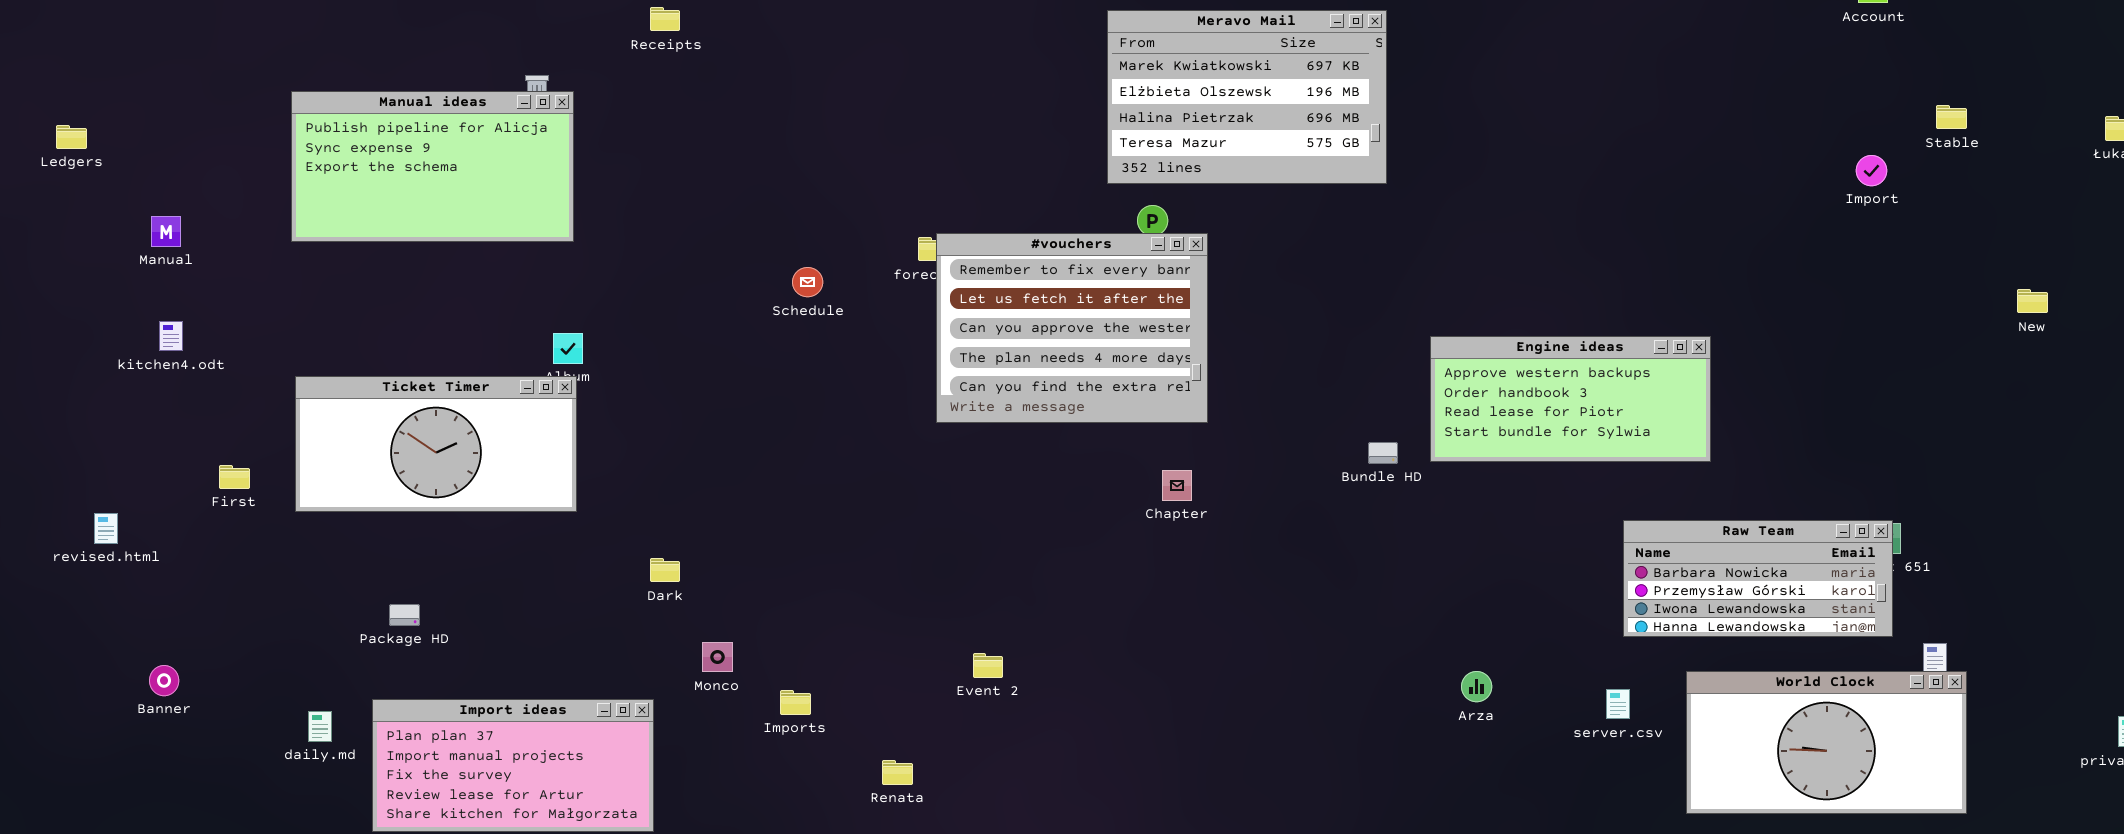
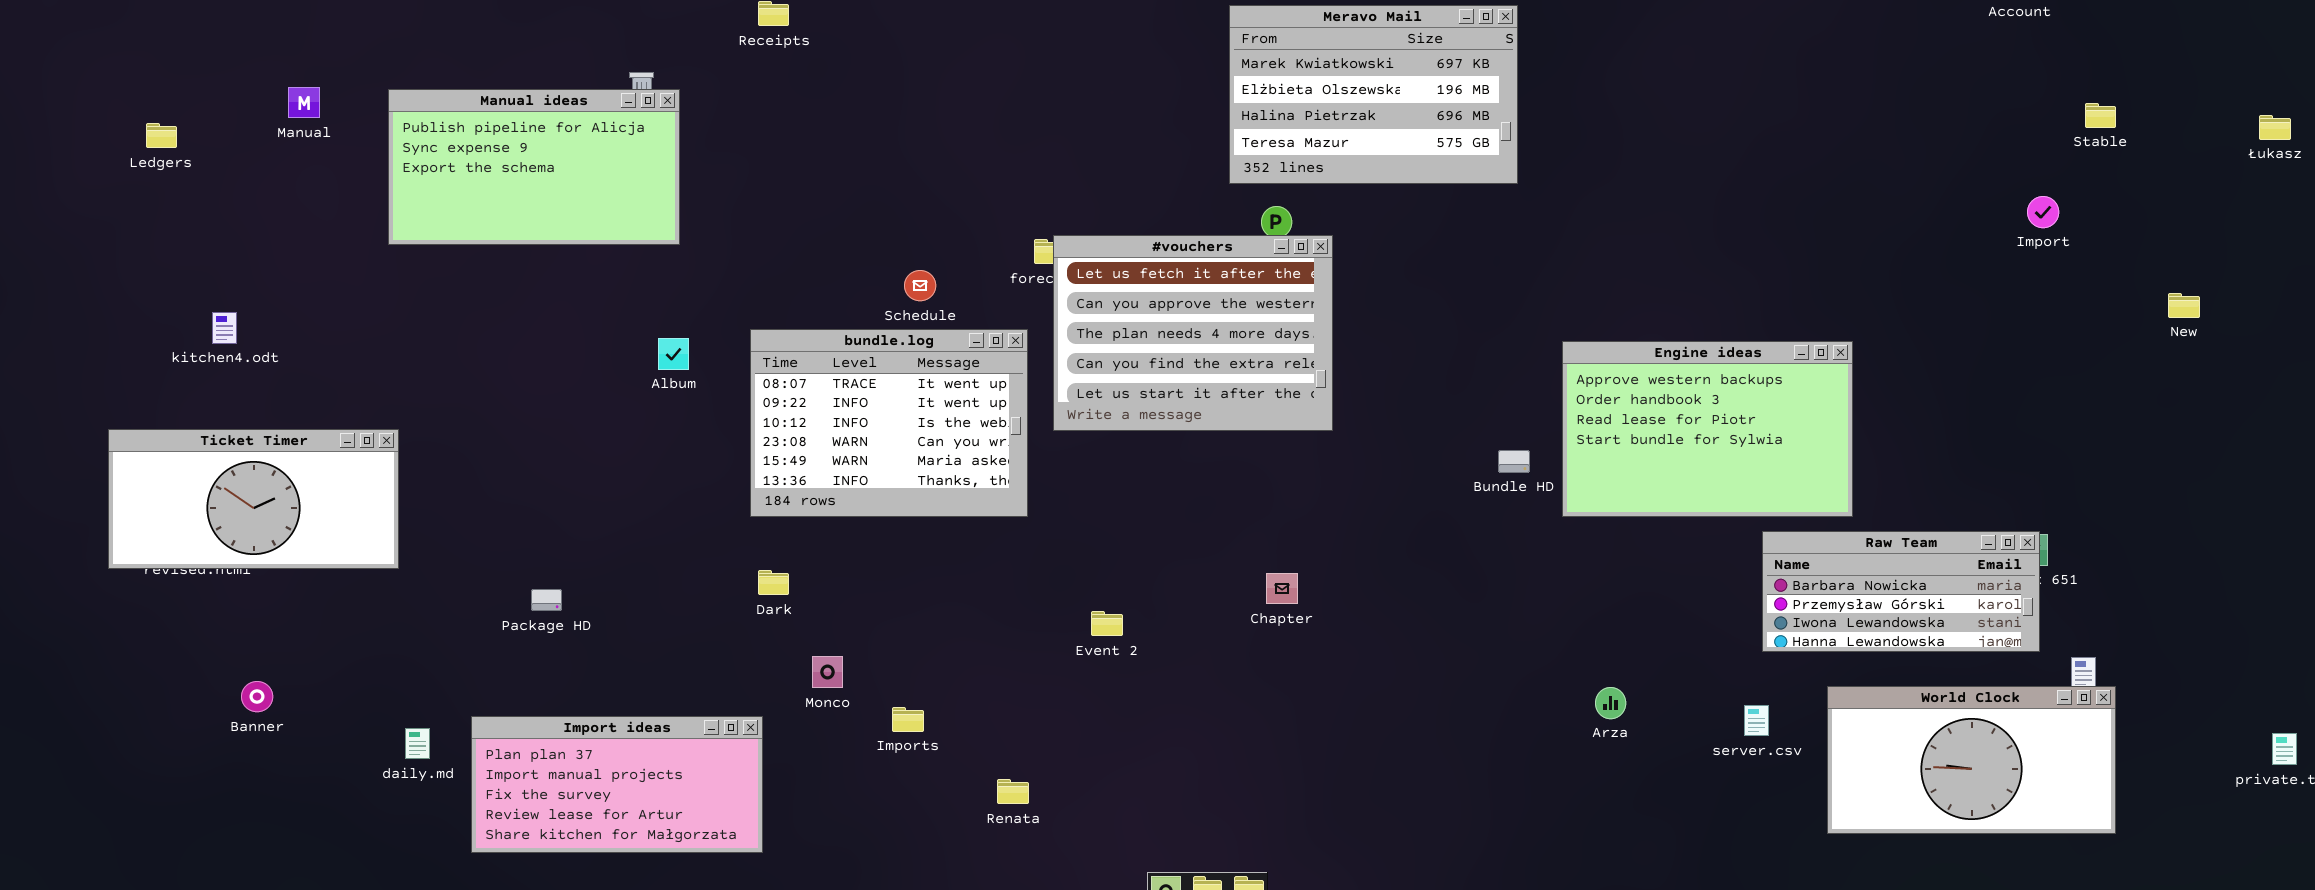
Import: [1856,155,1887,186] -> [2027,196,2059,228], moved
Manual: [151,216,181,247] -> [288,87,320,118], moved
#vouchers: [936,233,1208,423] -> [1053,235,1333,431], scrolled down 1 row
kitchen4.odt: [159,321,183,351] -> [212,312,237,344], moved
bundle.log: none -> [750,329,1028,517], opened
Engine ideas: [1430,336,1711,462] -> [1562,341,1853,517], resized
Ticket Timer: [295,376,577,512] -> [108,429,399,569], moved
Chapter: [1162,470,1192,501] -> [1266,573,1298,604], moved
Package HD: [389,604,420,626] -> [531,589,562,611], moved
Event 2: [973,653,1003,678] -> [1091,611,1123,636], moved

